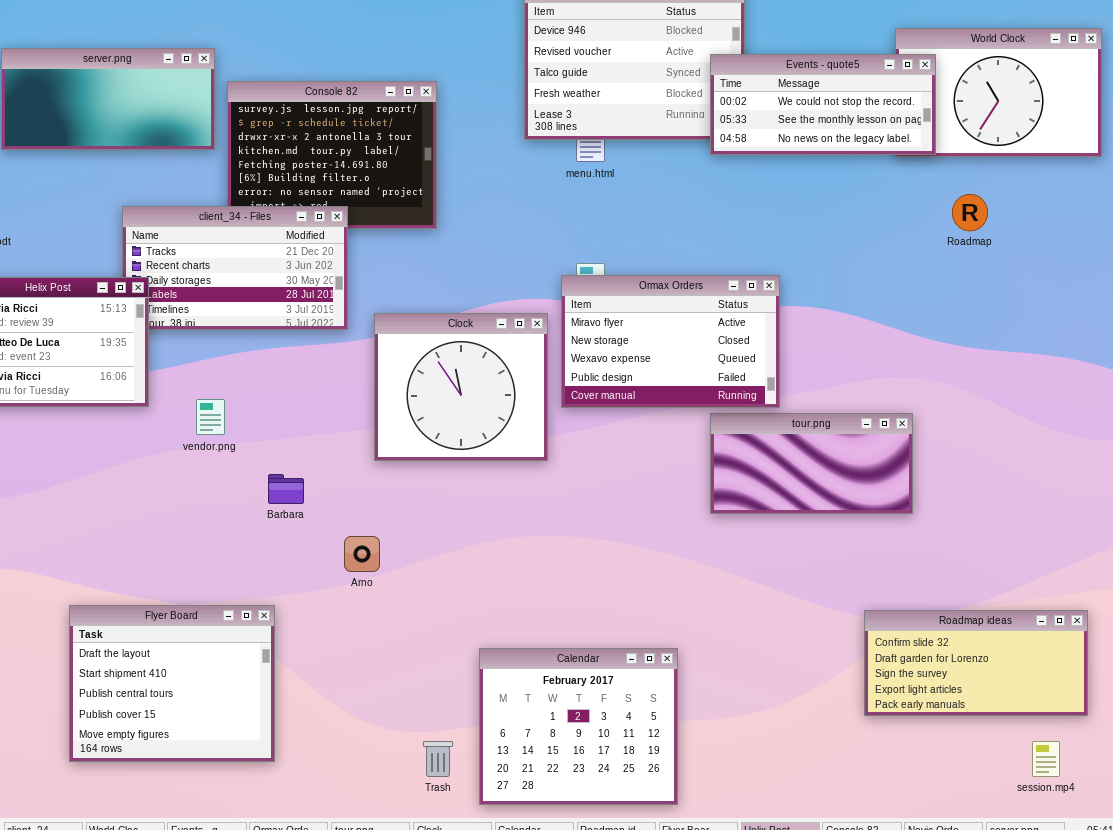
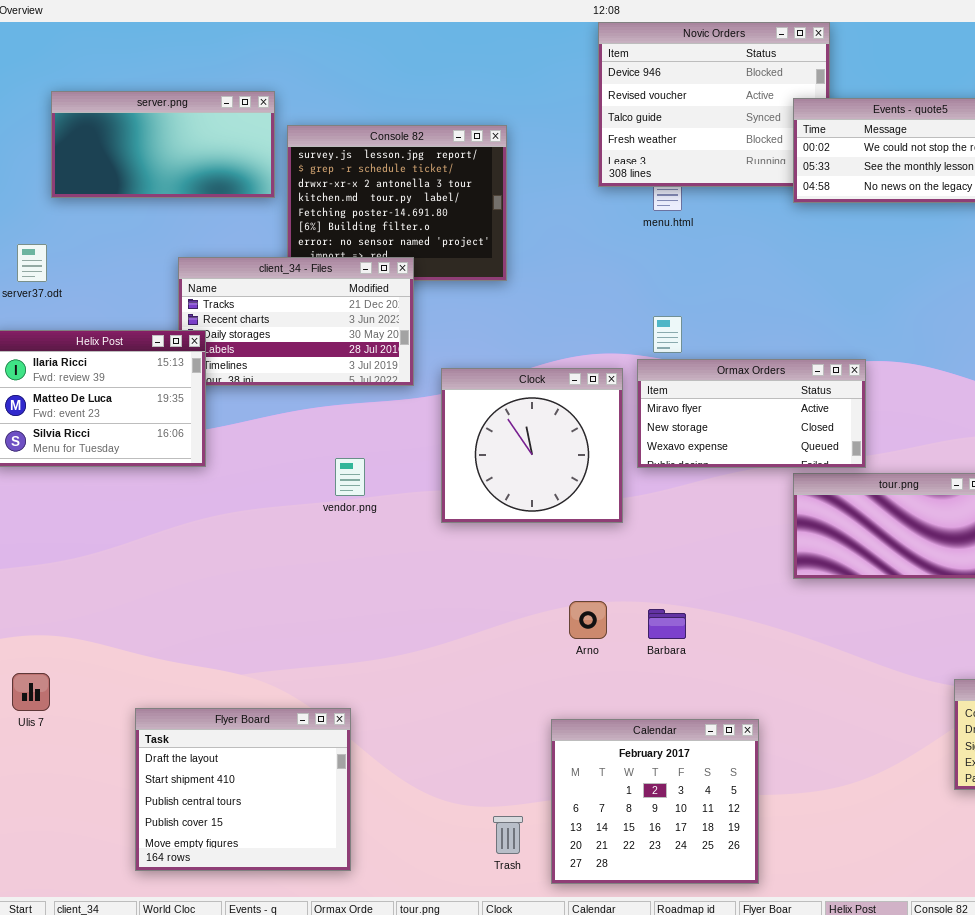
Ormax Orders: [561,275,780,408] -> [637,359,866,468], resized
vendor.png: [196,399,225,435] -> [335,458,365,496], moved
Barbara: [268,474,304,504] -> [648,609,686,639], moved
Arno: [344,536,380,572] -> [569,601,607,639], moved
Flyer Board: [69,605,275,762] -> [135,708,351,871], moved

